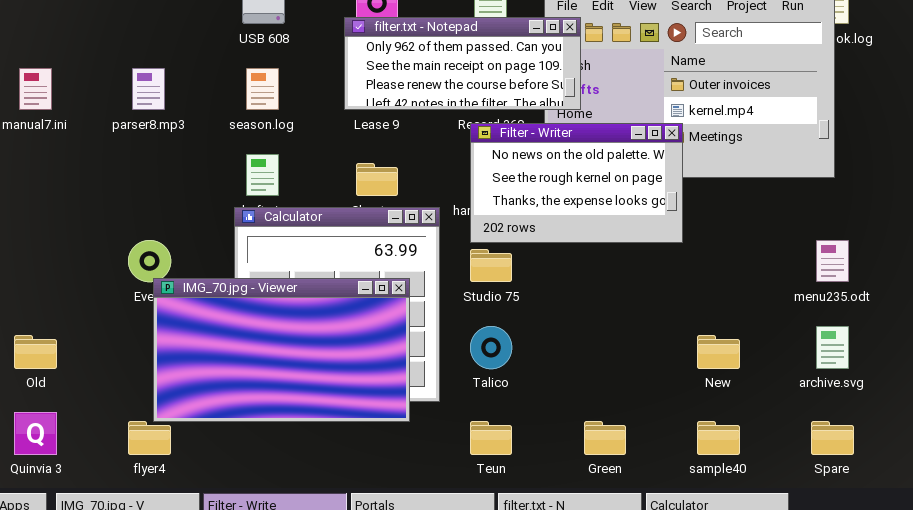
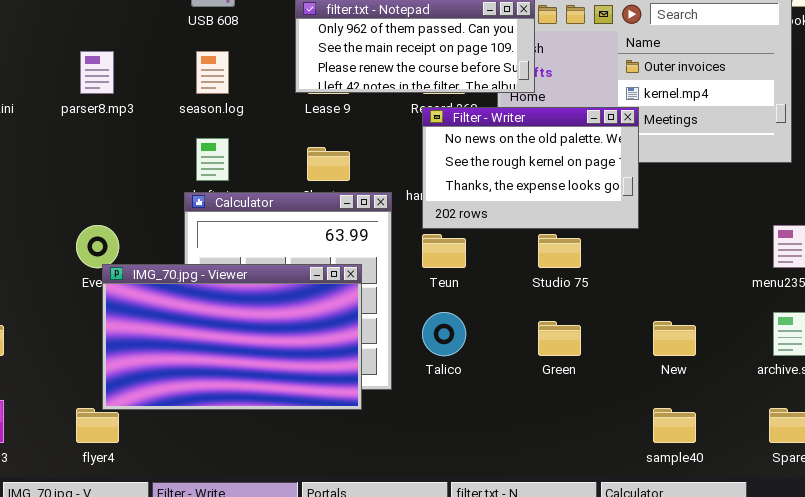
Studio 75: [470,249,512,282] -> [538,234,581,268], moved
Teun: [470,421,512,455] -> [422,234,466,268], moved
Green: [584,421,626,455] -> [538,321,581,356], moved

